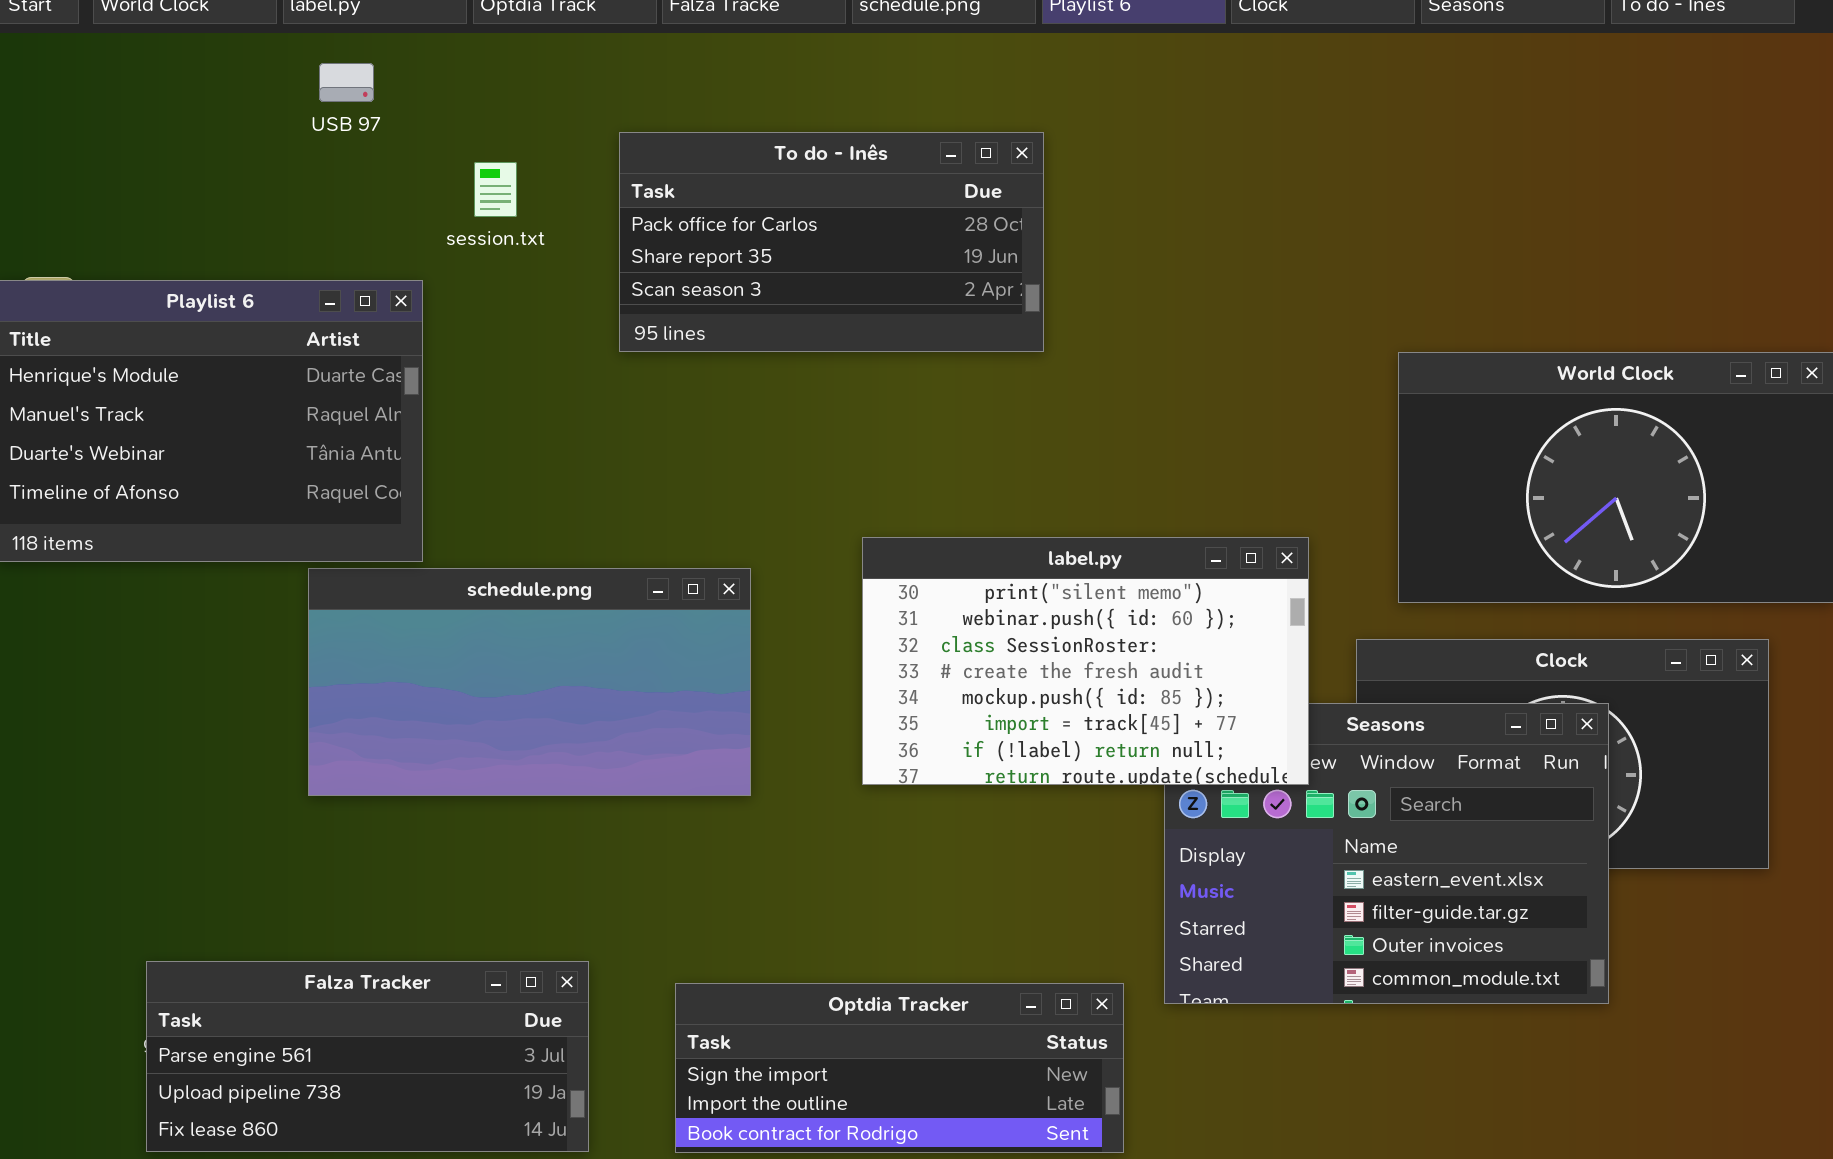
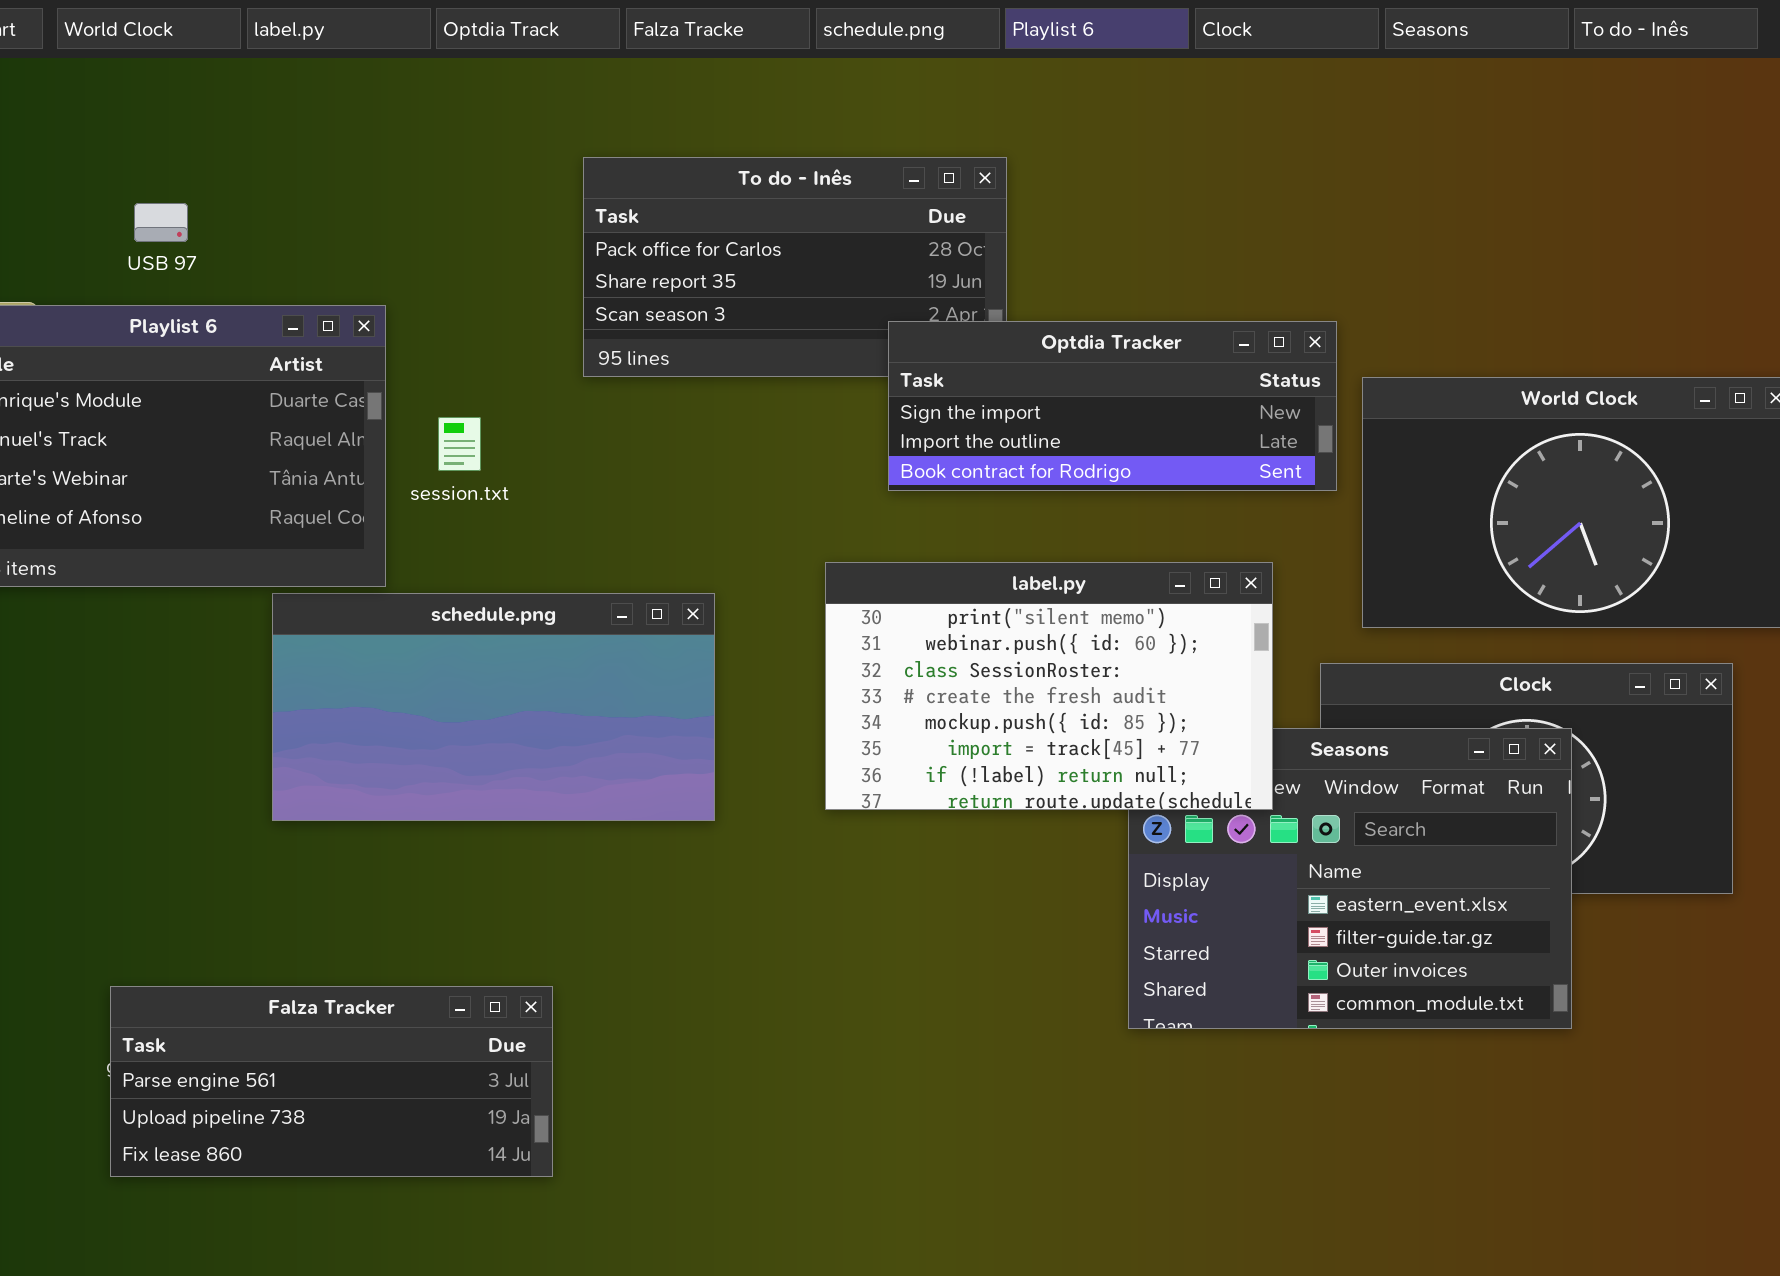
USB 97: [319,63,374,102] -> [134,203,188,242], moved
session.txt: [474,162,517,217] -> [438,417,481,471], moved
Optdia Tracker: [675,983,1124,1153] -> [888,321,1337,491], moved

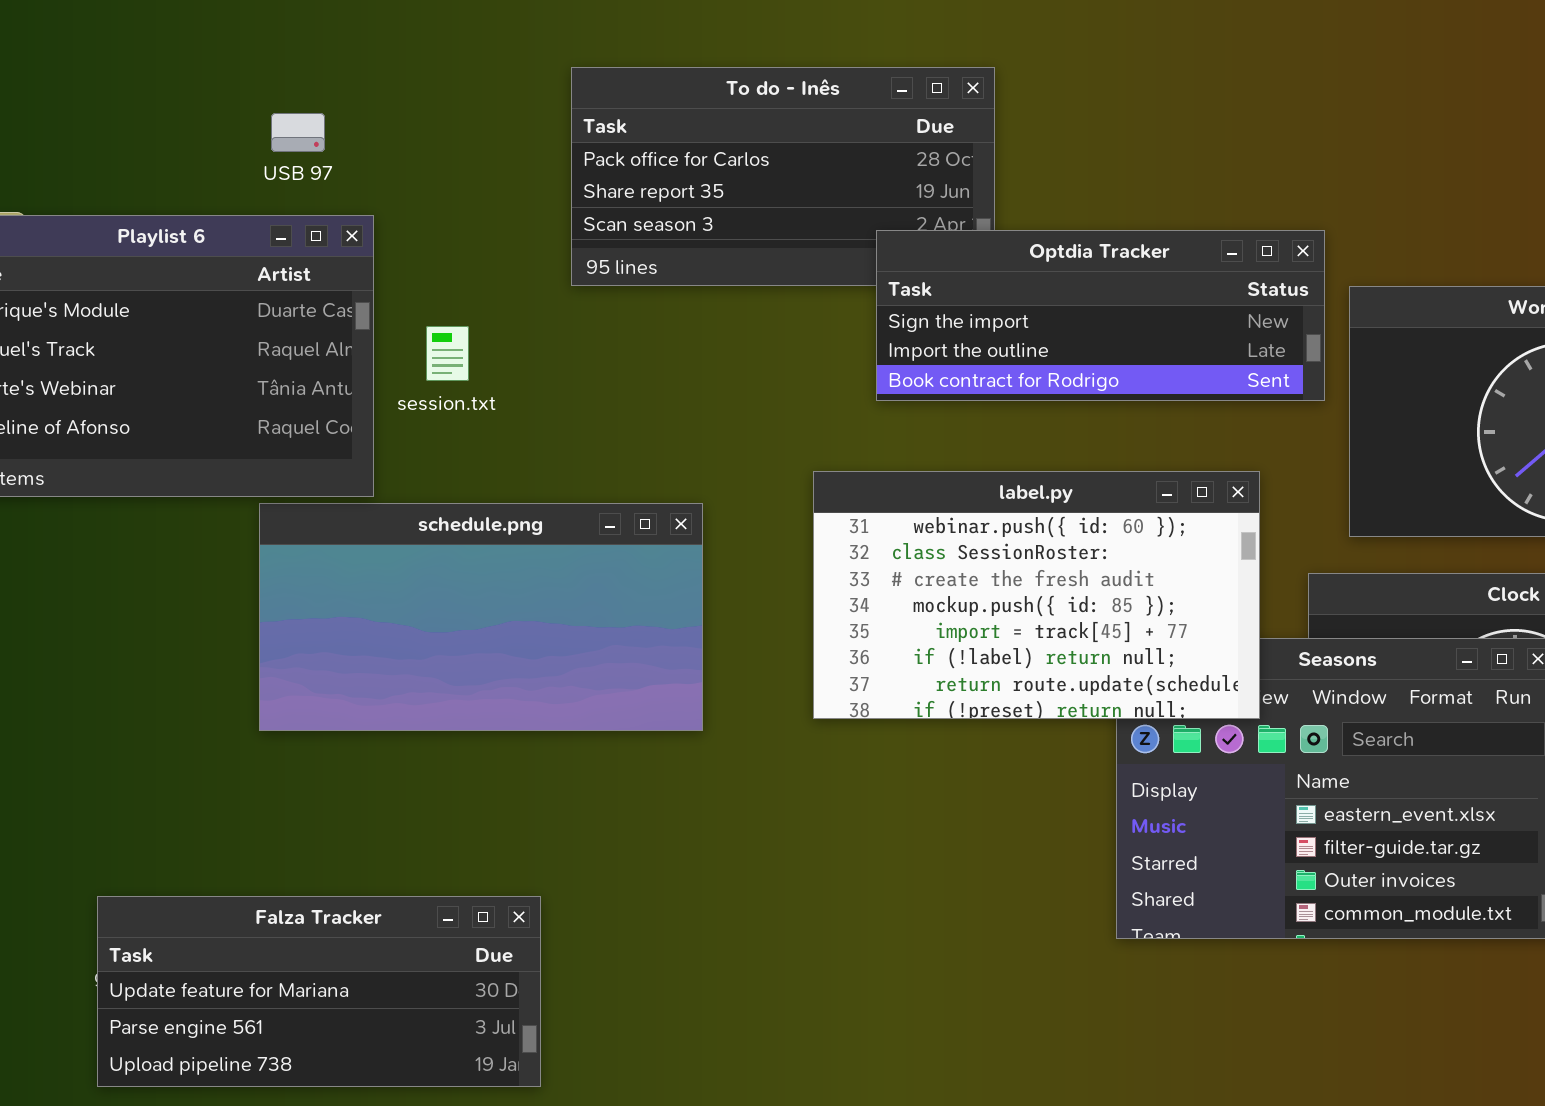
USB 97: [134,203,188,242] -> [271,113,325,152], moved
label.py: [825,562,1273,810] -> [813,471,1260,719], scrolled down 1 row
Falza Tracker: [110,986,553,1177] -> [97,896,541,1087], scrolled up 1 row

